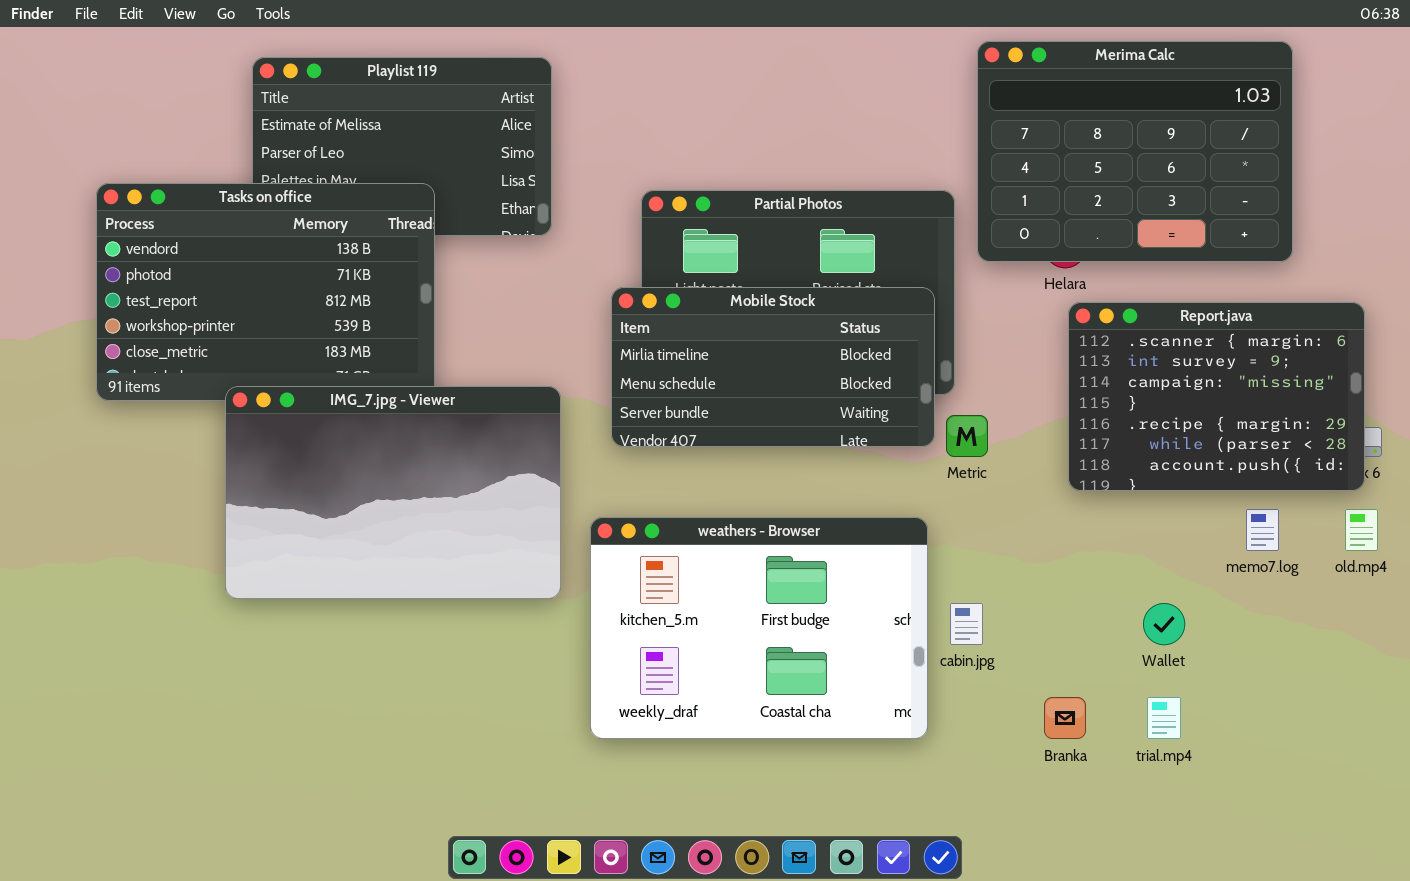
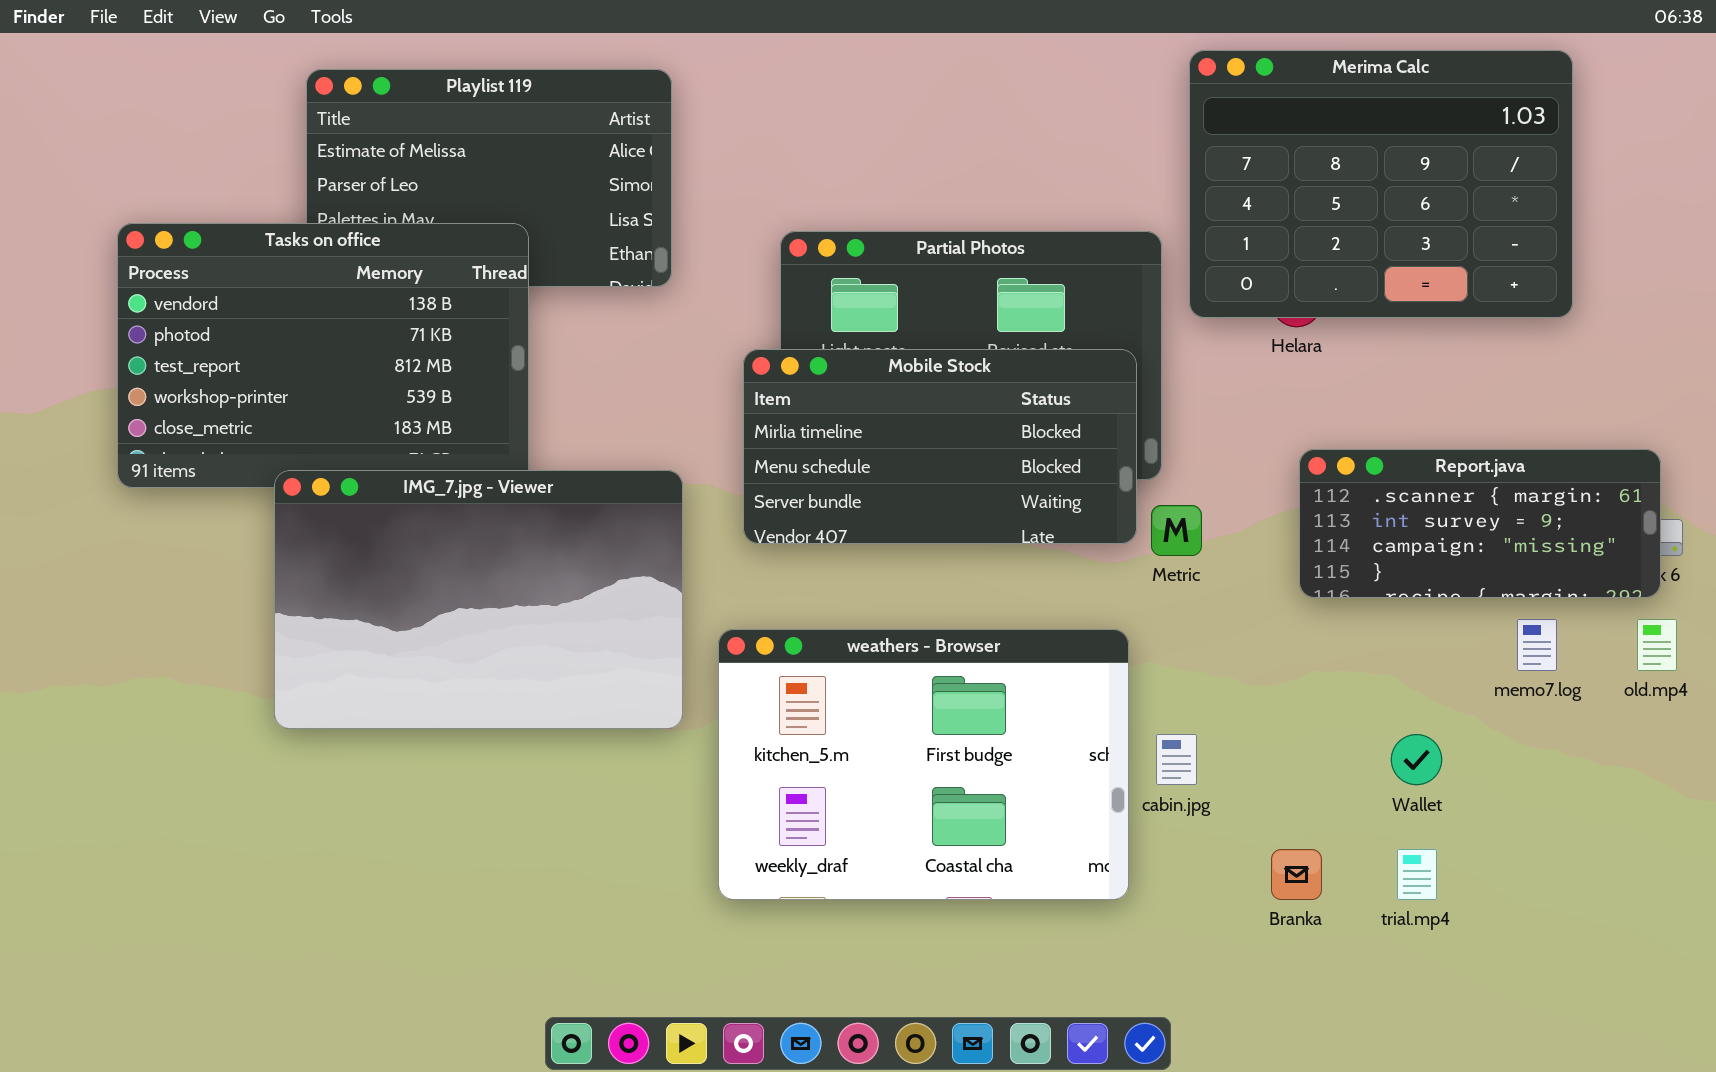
Report.java: [1068,302,1365,491] -> [1299,449,1661,598], resized

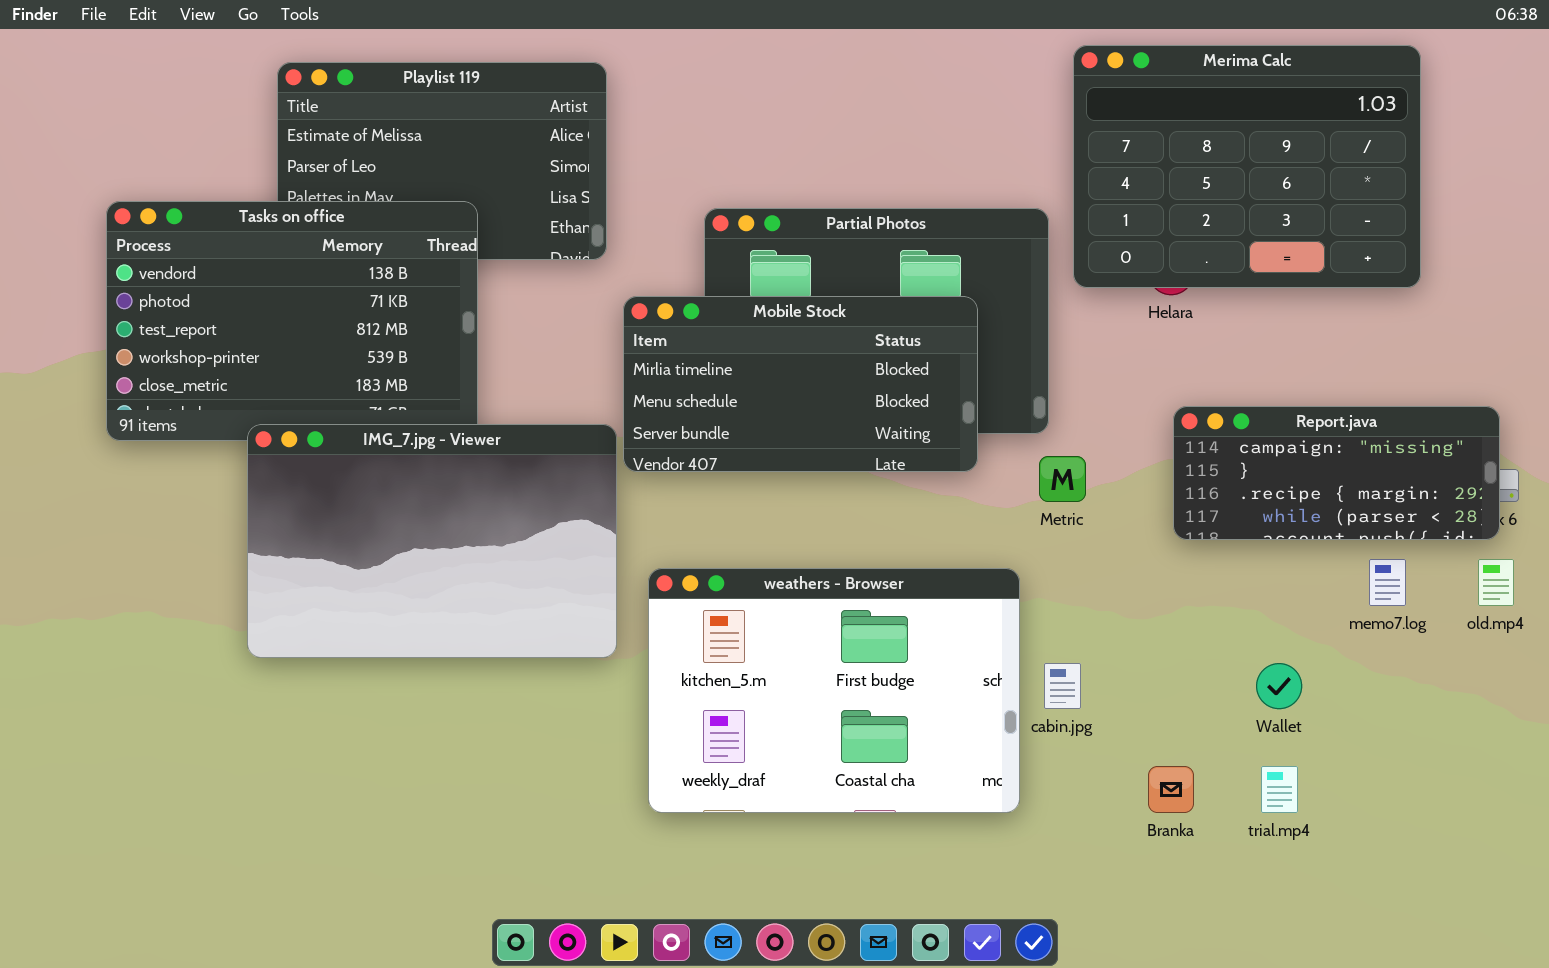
Mobile Stock: [743,349,1137,544] -> [623,296,978,472], moved
Report.java: [1299,449,1661,598] -> [1173,406,1500,540], scrolled down 2 rows

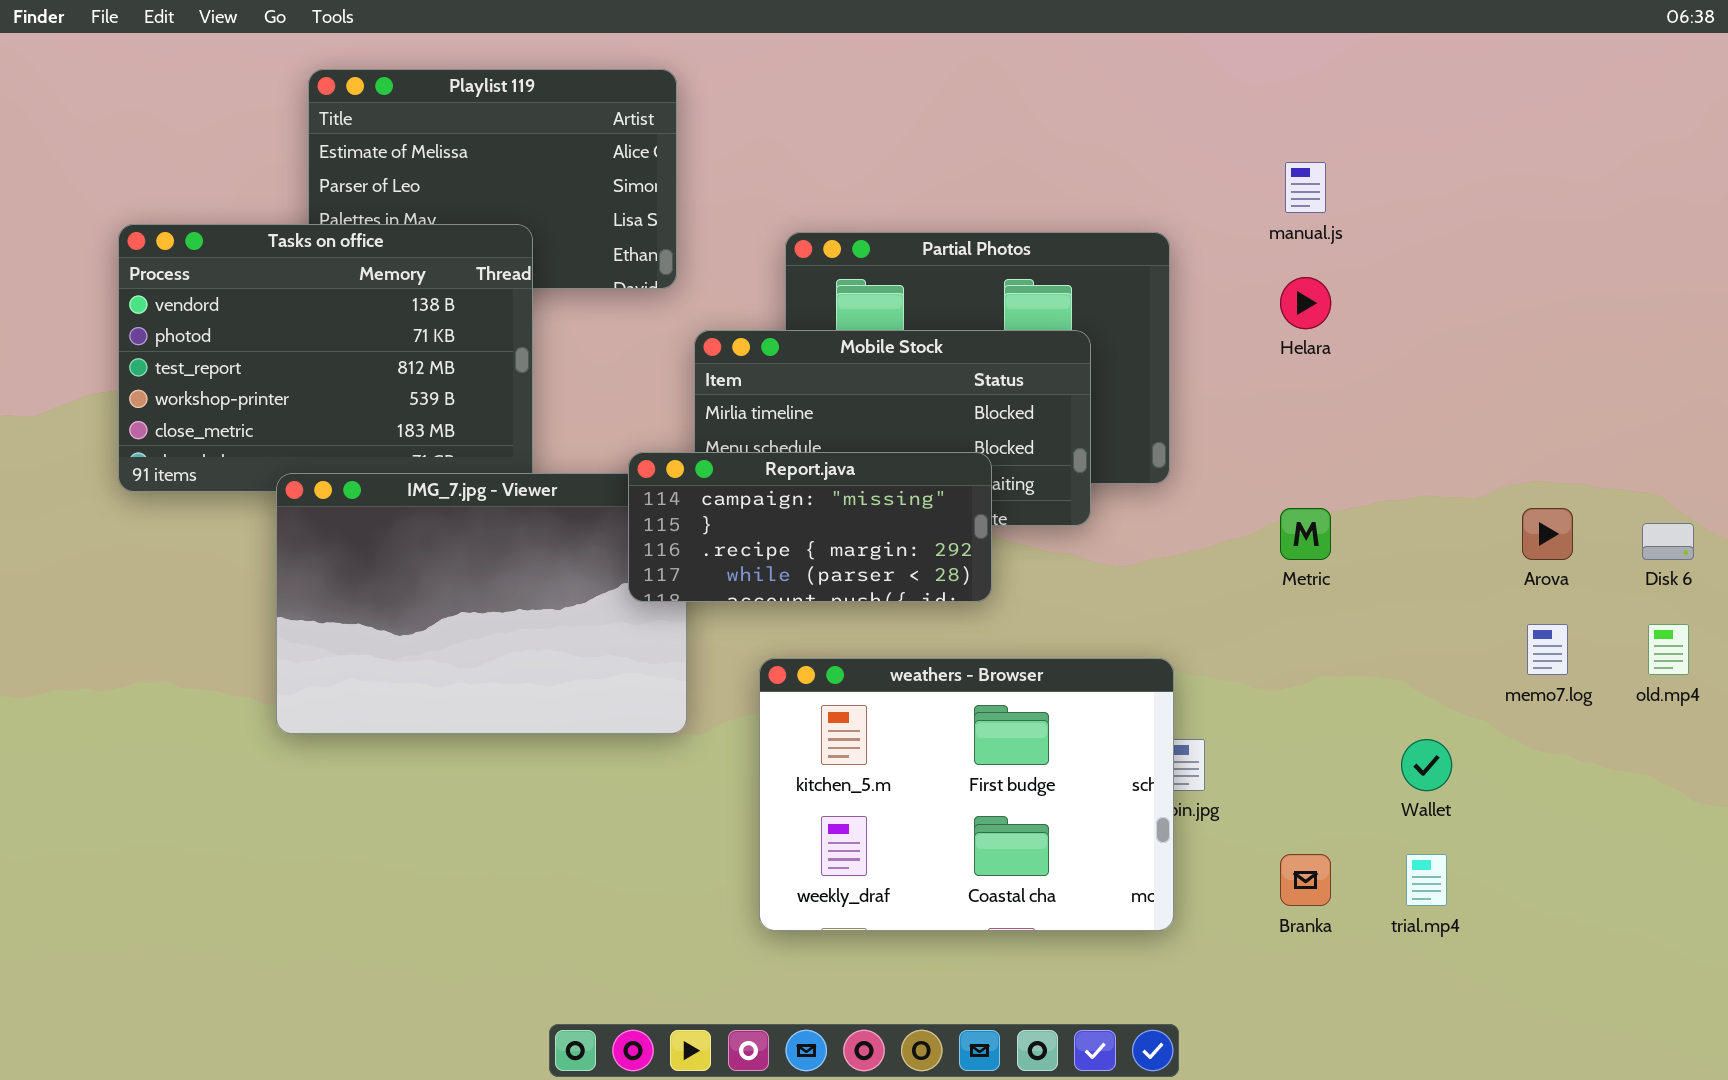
Merima Calc: [1073,45,1421,288] -> none, closed
Report.java: [1173,406,1500,540] -> [628,452,992,602], moved
Metric: [1039,456,1086,502] -> [1280,508,1331,560], moved
weathers - Browser: [648,568,1020,813] -> [759,658,1174,931], moved

